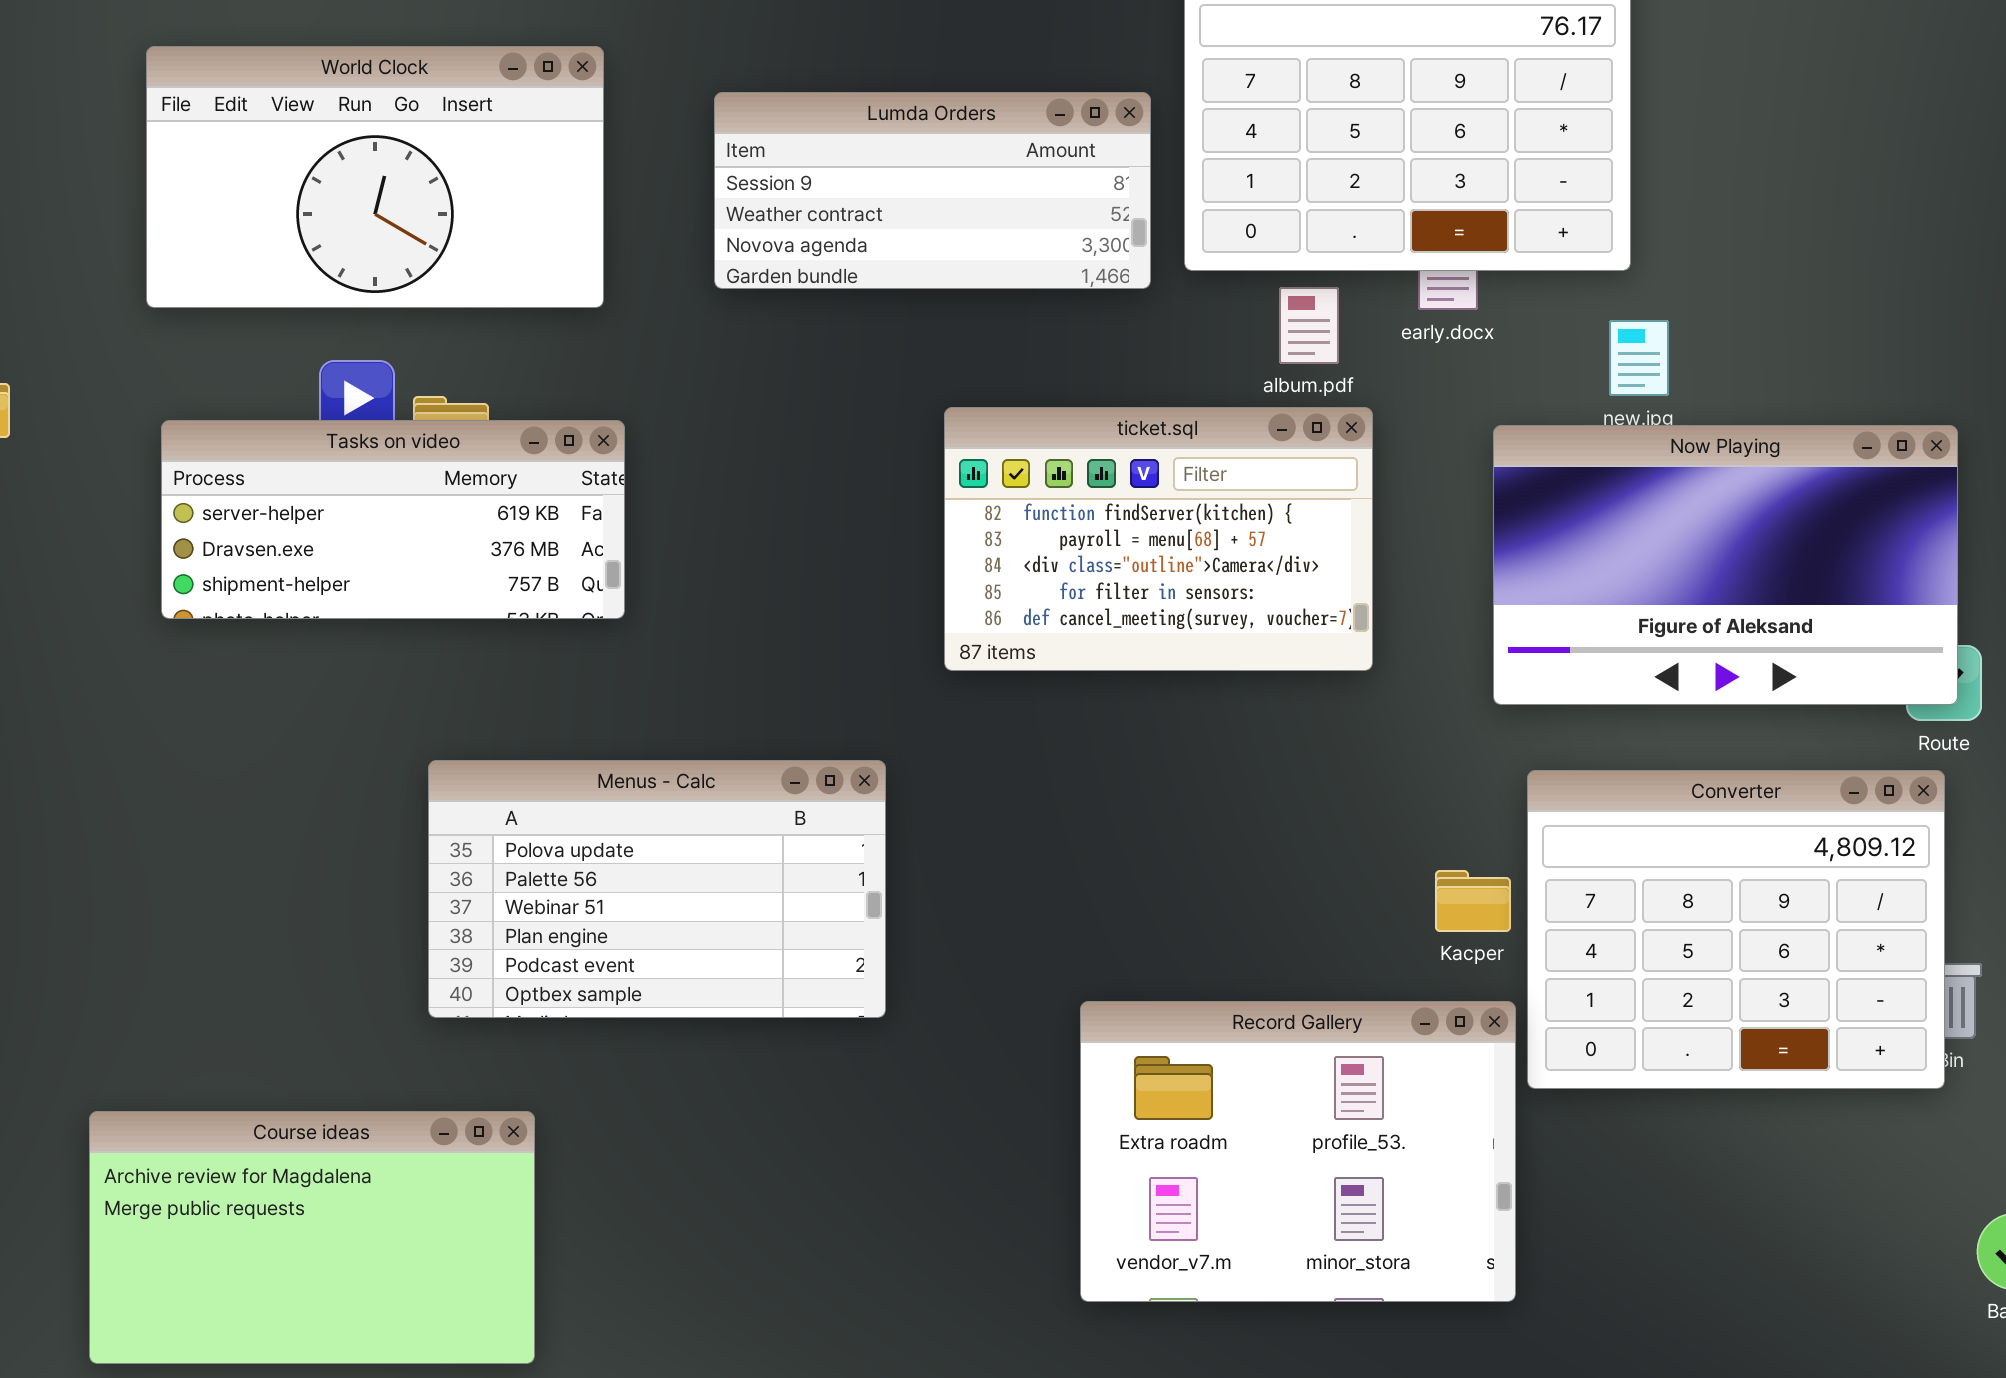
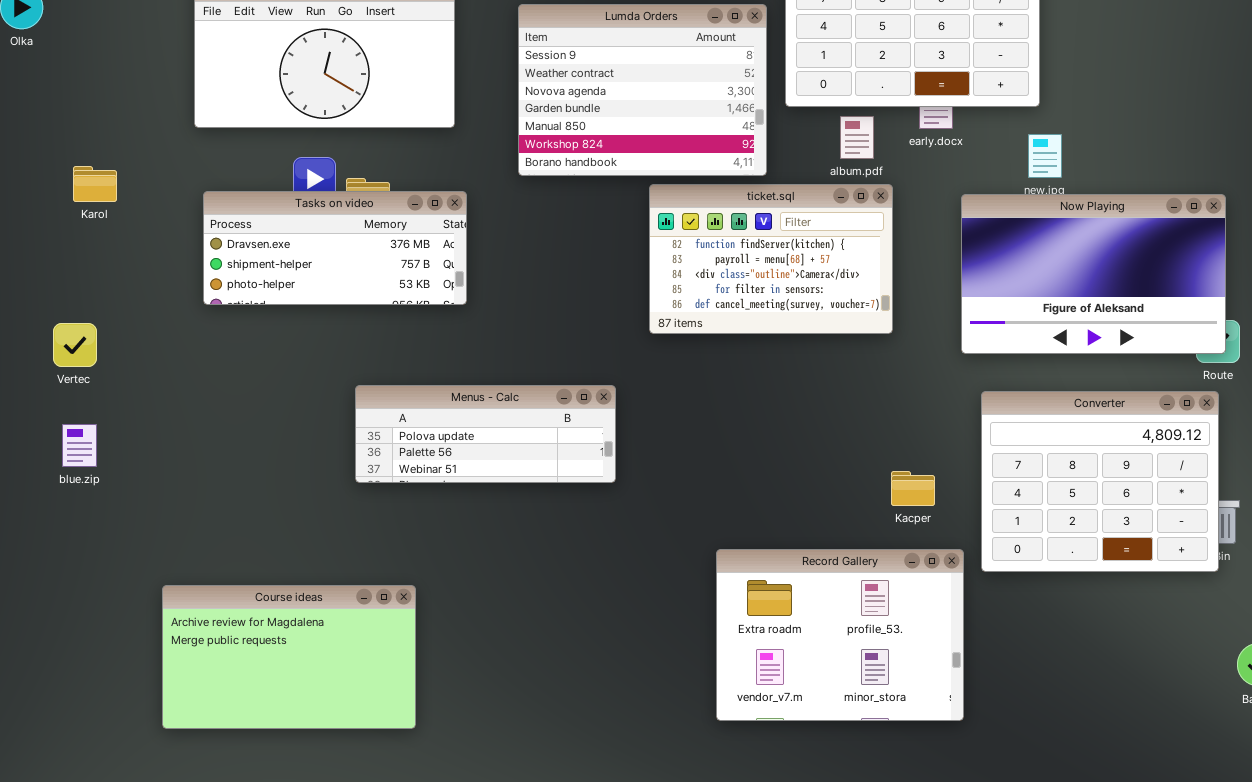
Lumda Orders: [714,92,1151,289] -> [518,4,767,176], resized
Tasks on video: [161,420,625,619] -> [203,191,467,305], scrolled down 1 row
Menus - Calc: [428,760,886,1018] -> [355,385,616,483], resized
Kacper: [1435,870,1511,932] -> [891,471,935,506], moved
Record Gallery: [1080,1001,1516,1302] -> [716,549,964,721], moved

